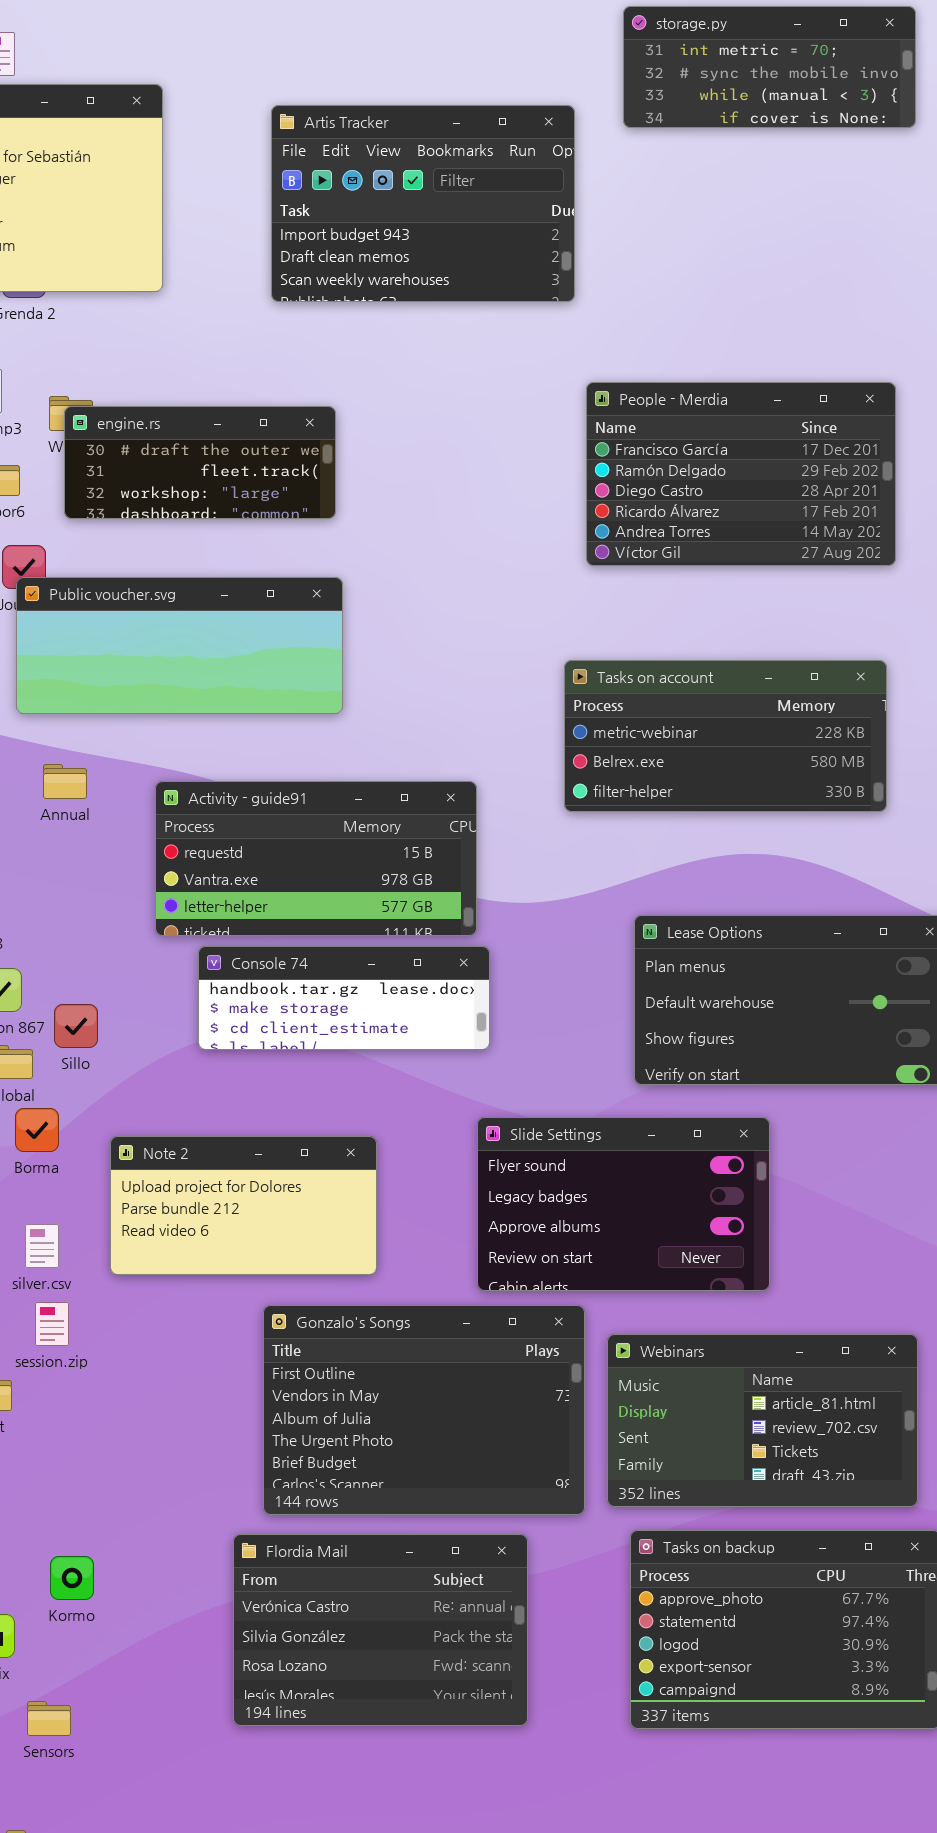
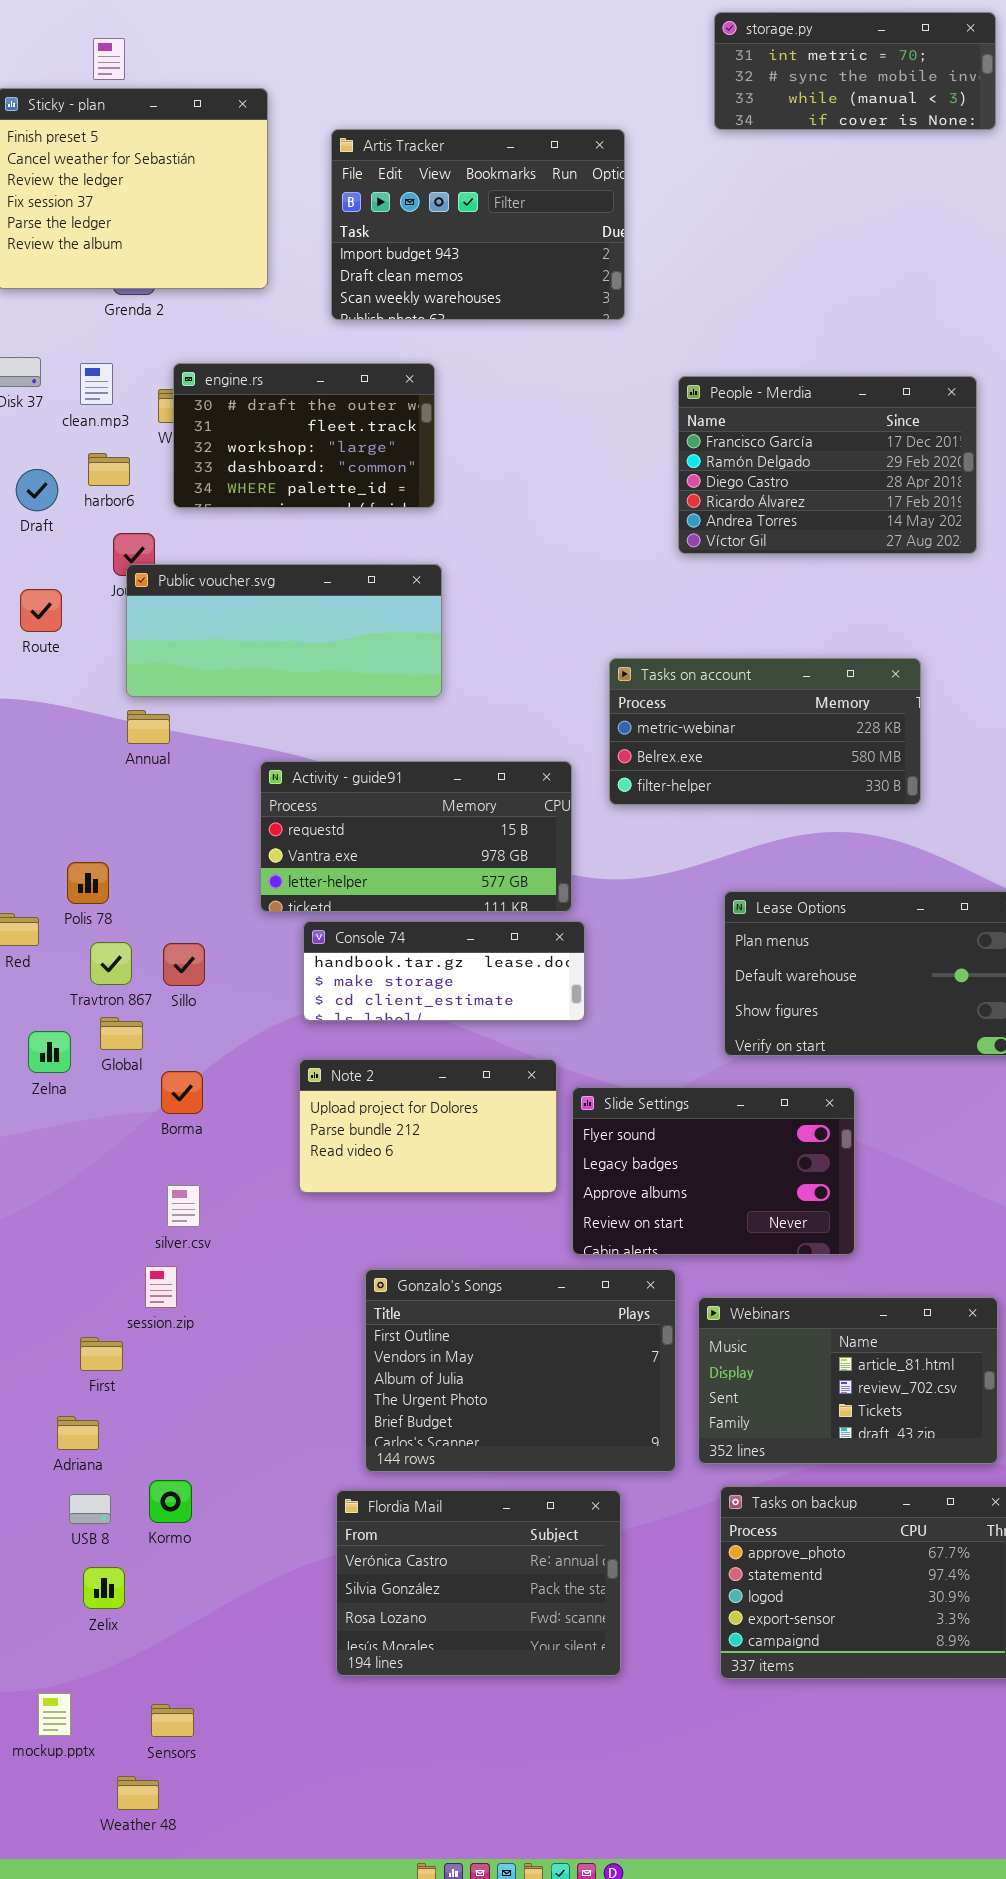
Artis Tracker: [271,105,575,302] -> [331,129,625,320], moved
engine.rs: [64,406,336,519] -> [173,363,435,508], resized
Tasks on account: [564,660,887,812] -> [609,658,921,805], moved
Annual: [43,764,87,799] -> [127,710,170,744], moved
Sillo: [54,1004,98,1048] -> [163,943,205,986], moved
Borma: [15,1108,59,1152] -> [161,1071,203,1114], moved
Note 2: [110,1136,377,1275] -> [299,1059,557,1193], moved
silver.csv: [25,1224,59,1268] -> [167,1185,200,1227], moved
Kormo: [50,1556,94,1600] -> [149,1480,192,1523], moved
Sensors: [27,1701,71,1736] -> [151,1704,194,1737], moved

